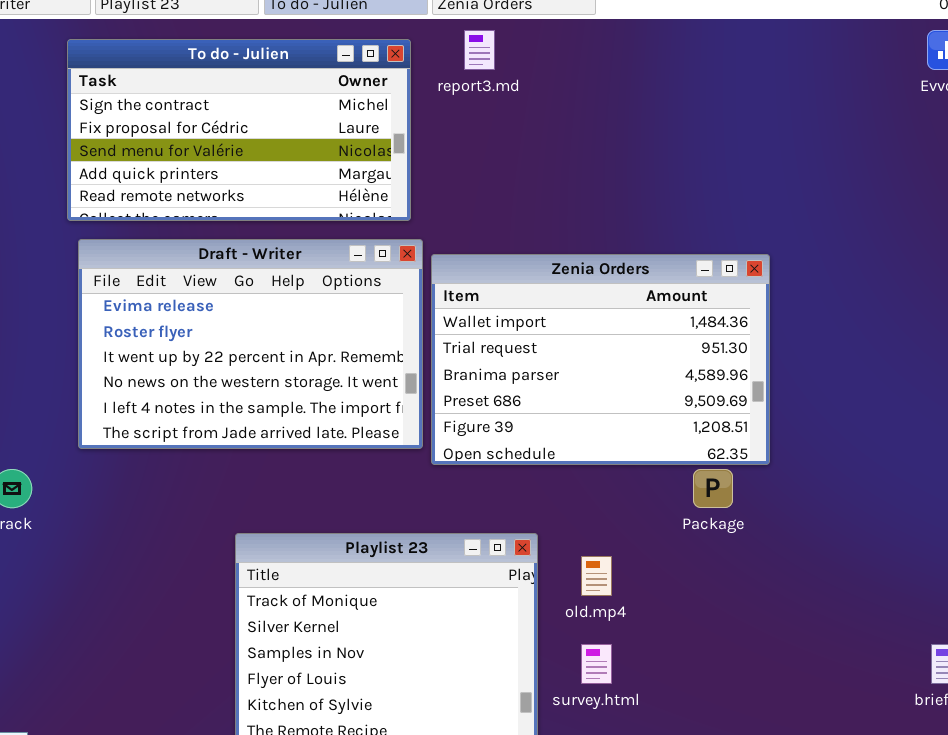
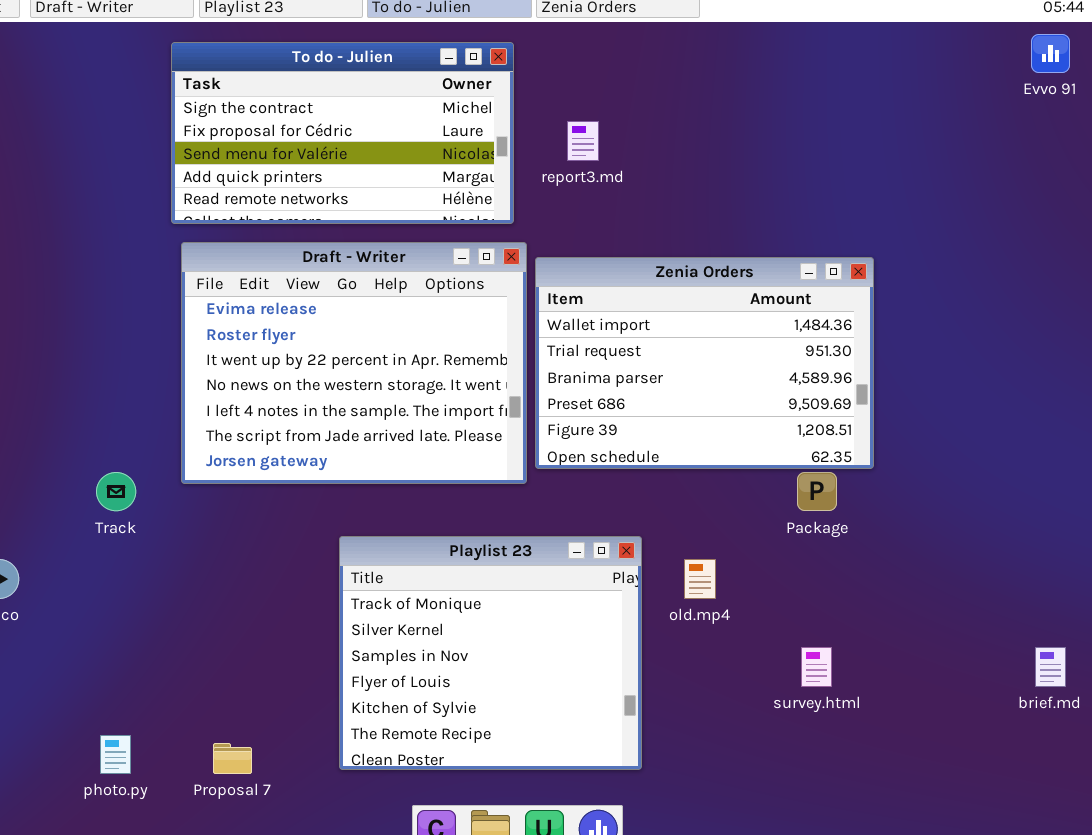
report3.md: [464,30,495,70] -> [567,121,599,161], moved
Draft - Writer: [78,239,423,449] -> [181,242,527,484], resized
survey.html: [581,644,612,684] -> [801,647,832,687], moved

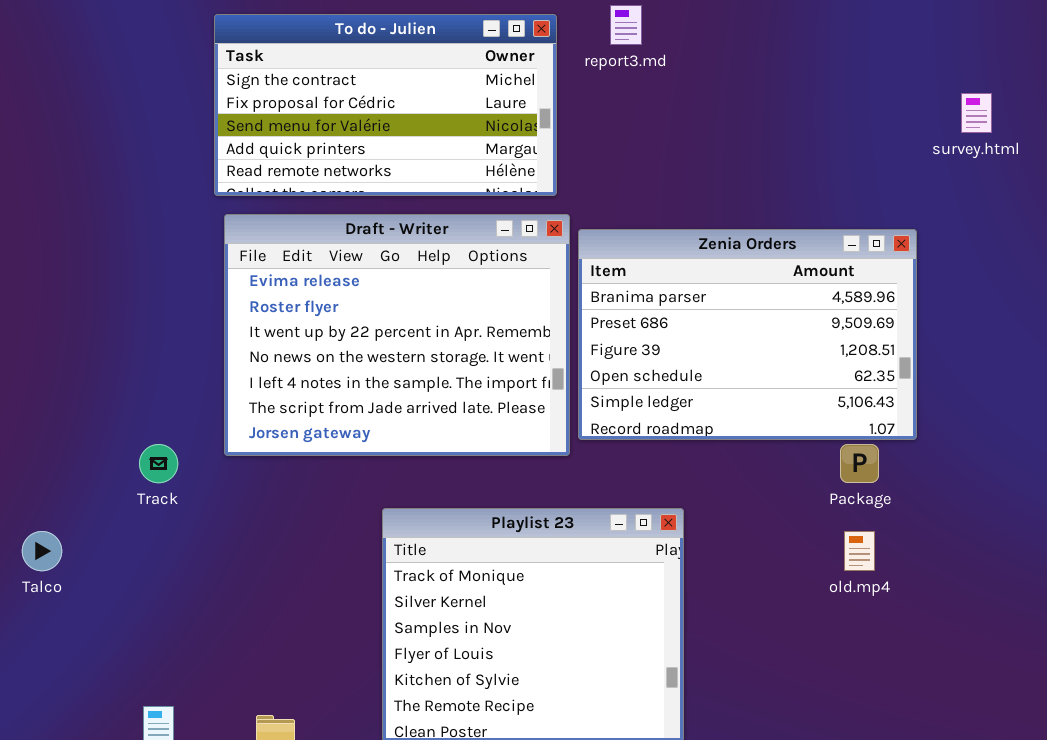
report3.md: [567,121,599,161] -> [610,5,642,45], moved
Zenia Orders: [535,257,874,469] -> [578,229,917,440], scrolled down 2 rows
old.mp4: [684,559,716,599] -> [844,531,875,571], moved
survey.html: [801,647,832,687] -> [961,93,992,133], moved

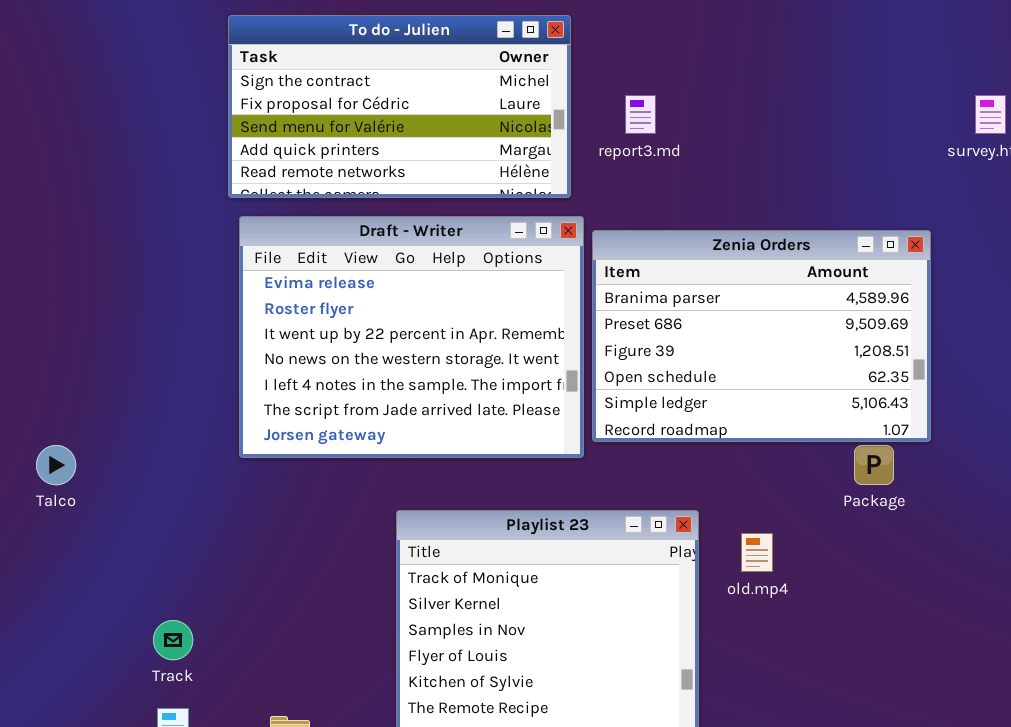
report3.md: [610,5,642,45] -> [625,95,656,134], moved
Track: [139,444,178,483] -> [153,620,193,660], moved
Talco: [22,531,62,571] -> [36,445,76,485], moved
old.mp4: [844,531,875,571] -> [741,533,773,572], moved

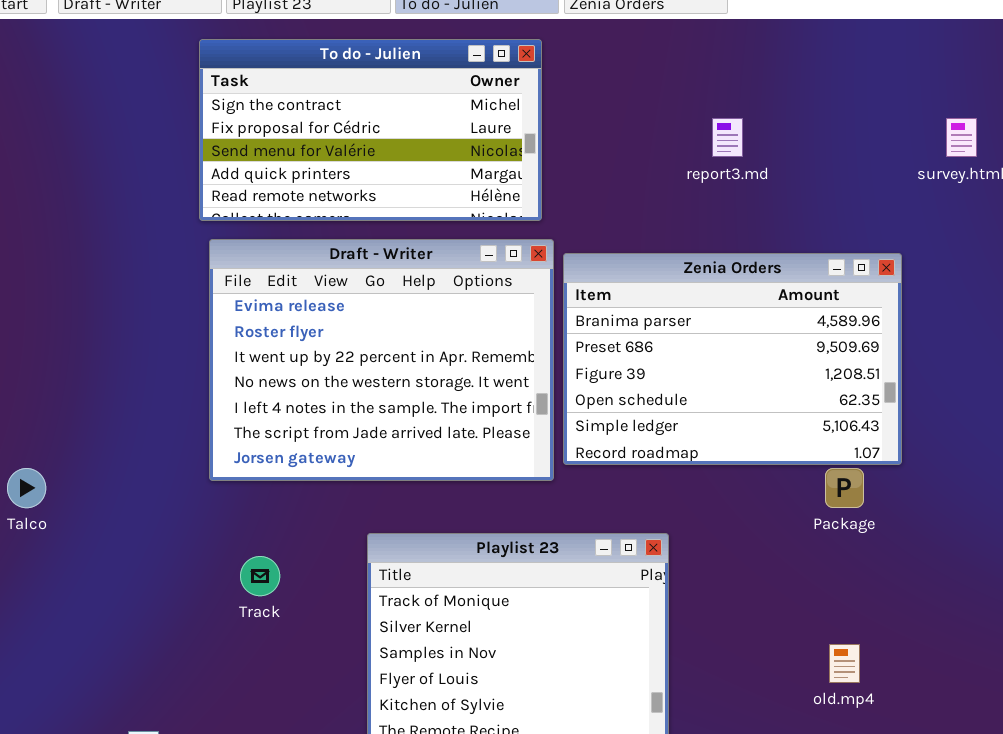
report3.md: [625,95,656,134] -> [712,118,743,157], moved
old.mp4: [741,533,773,572] -> [829,644,860,683], moved
Track: [153,620,193,660] -> [240,556,280,596], moved

